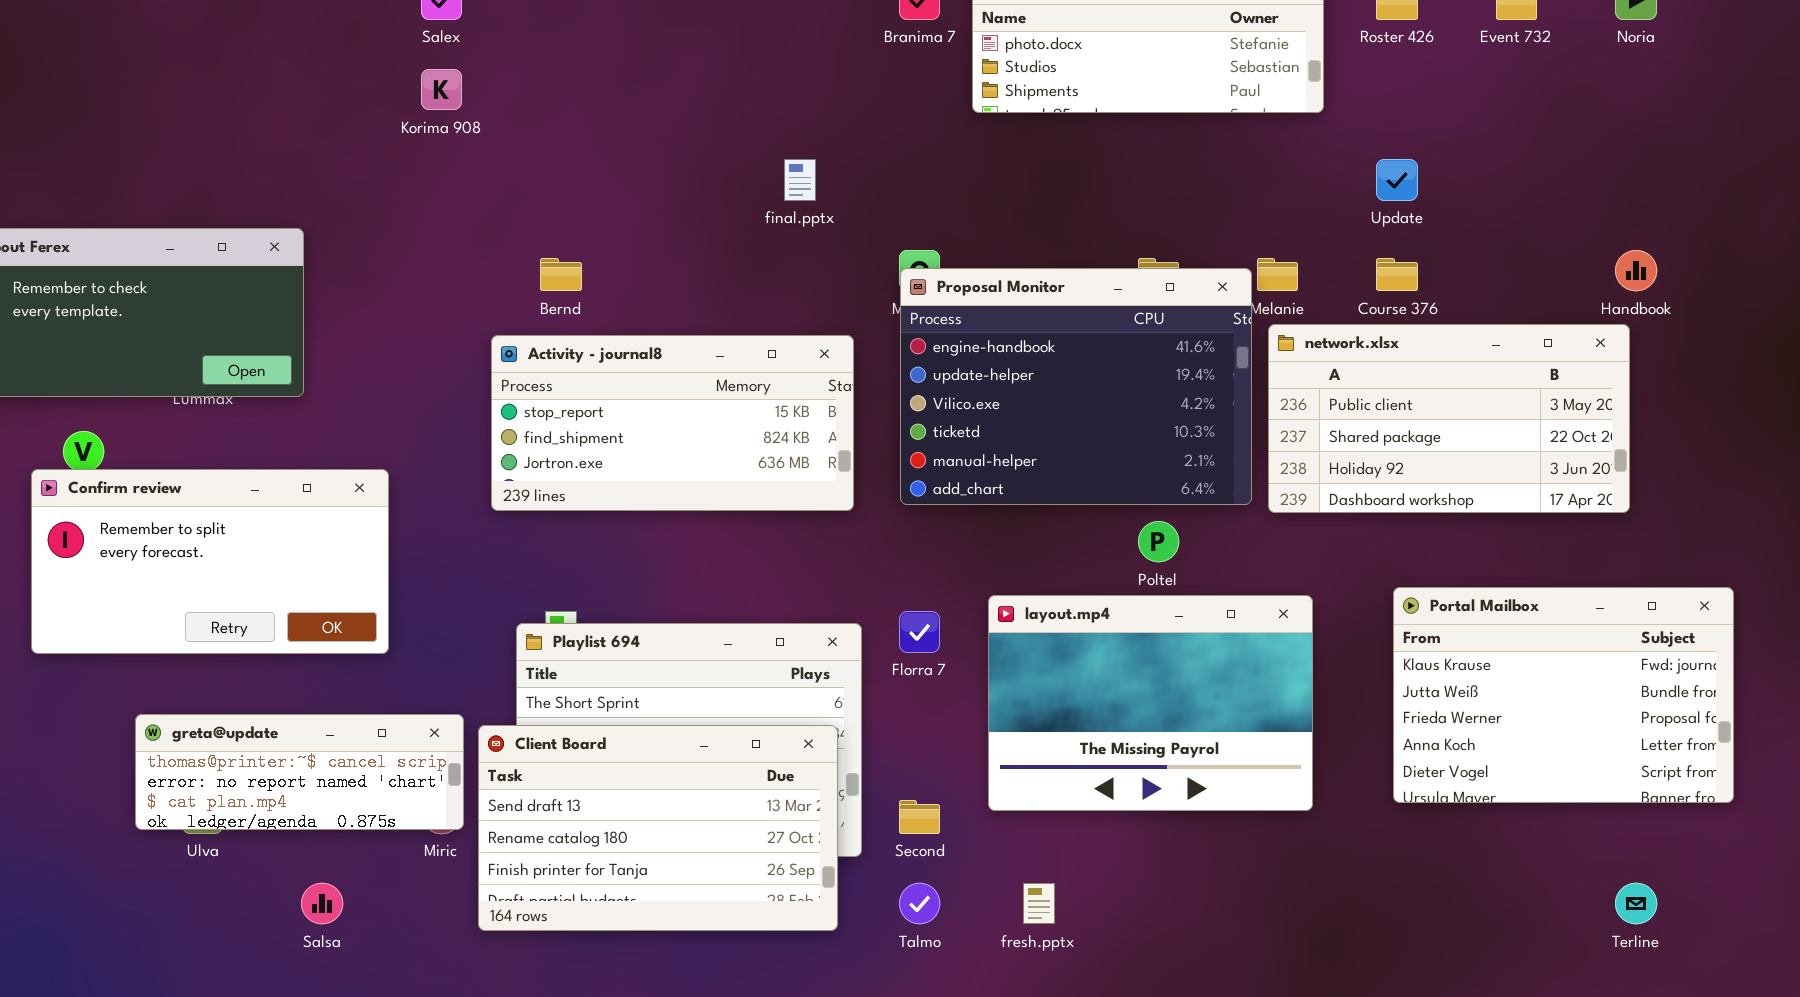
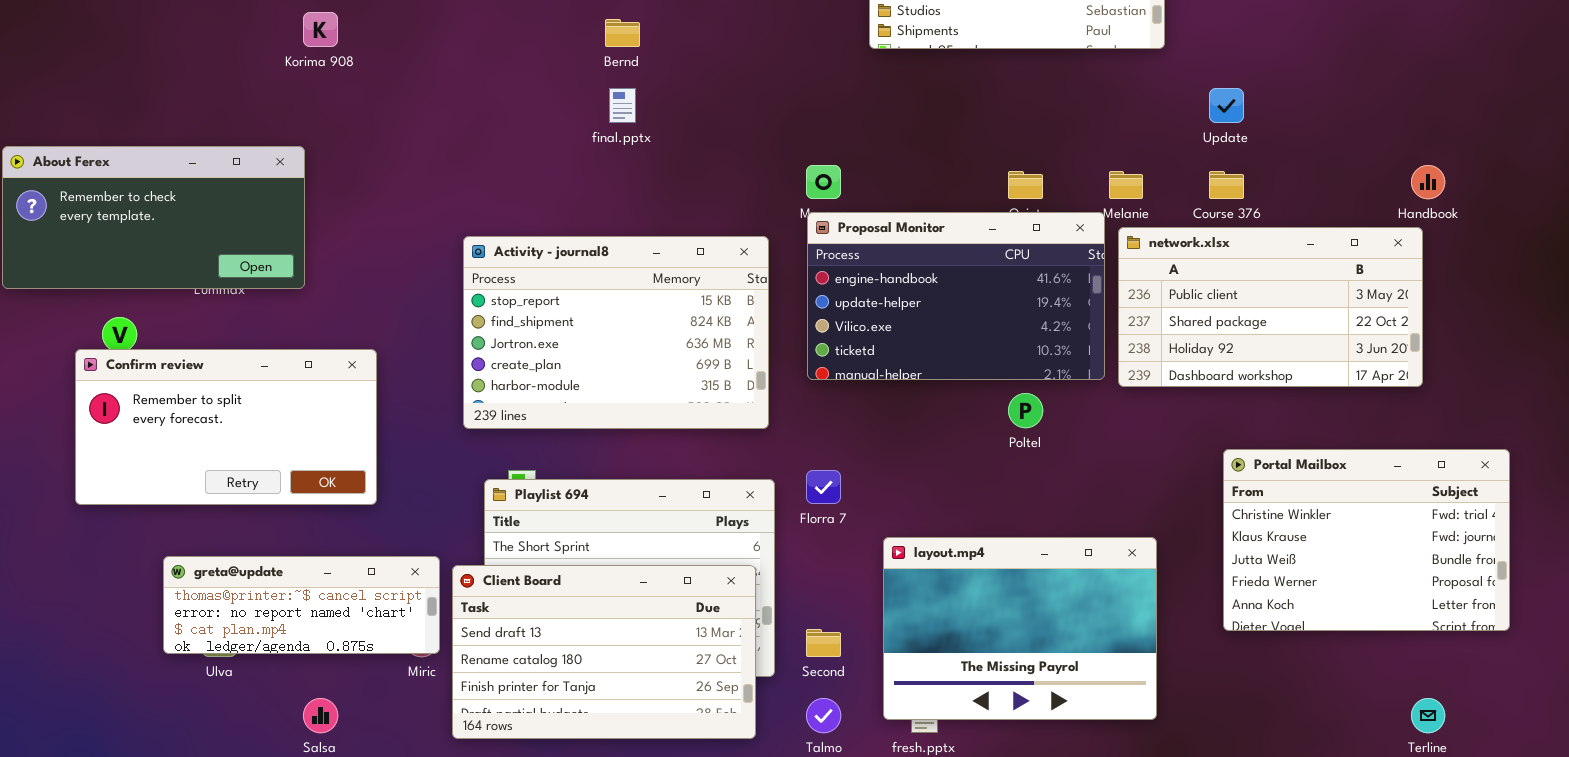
Korima 908: [421,69,462,110] -> [303,12,338,47], moved
final.pptx: [784,159,816,201] -> [609,88,636,123], moved
Bernd: [540,258,582,291] -> [605,19,640,47], moved
Proposal Monitor: [900,268,1252,505] -> [807,212,1105,380], resized
Activity - journal8: [491,335,854,511] -> [463,236,769,429], resized
Portal Mailbox: [1393,587,1734,803] -> [1223,449,1510,631], scrolled up 1 row
layout.mp4: [988,595,1313,811] -> [883,537,1157,720], moved

